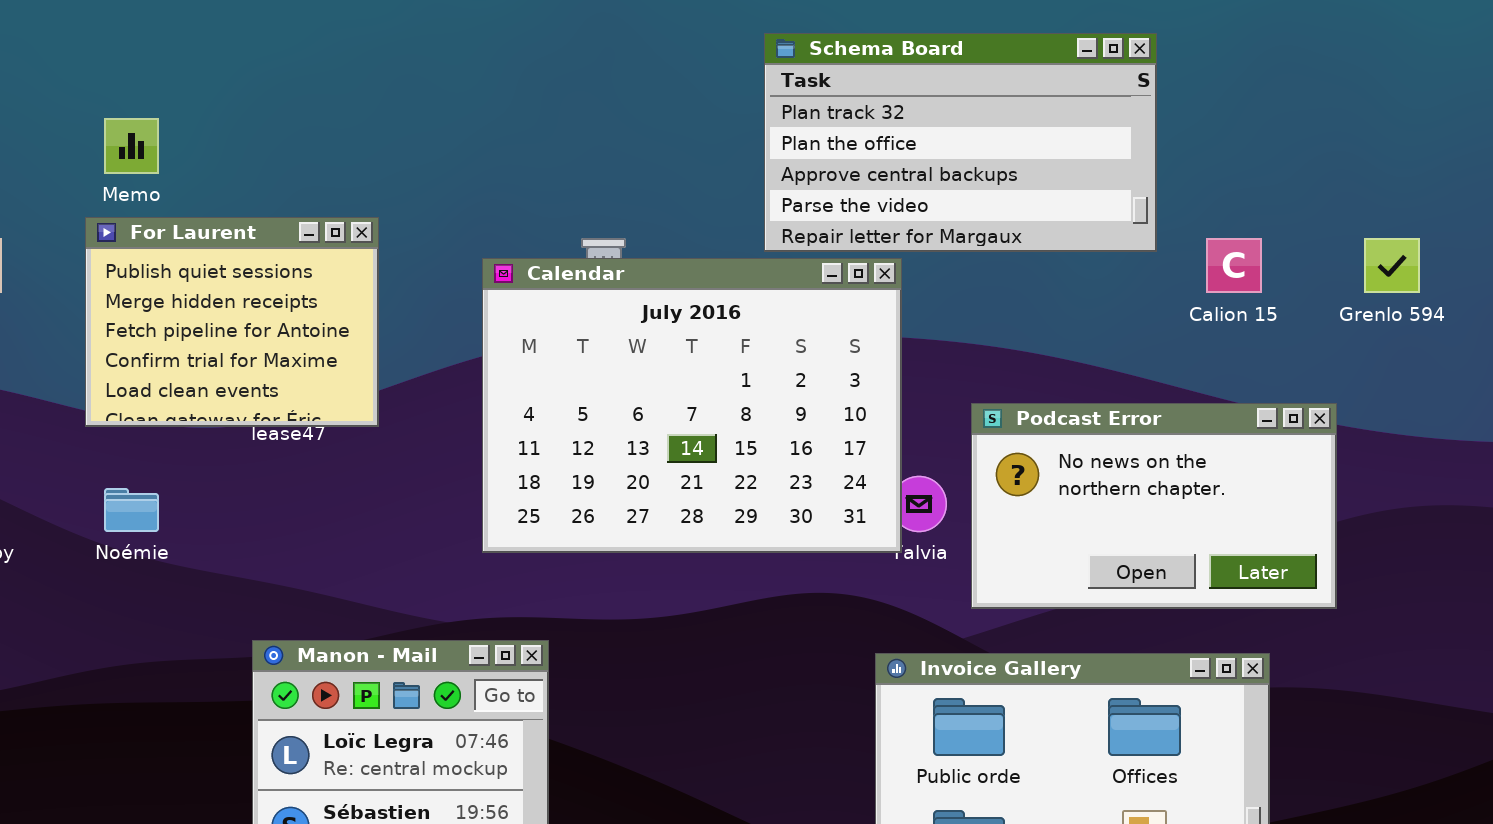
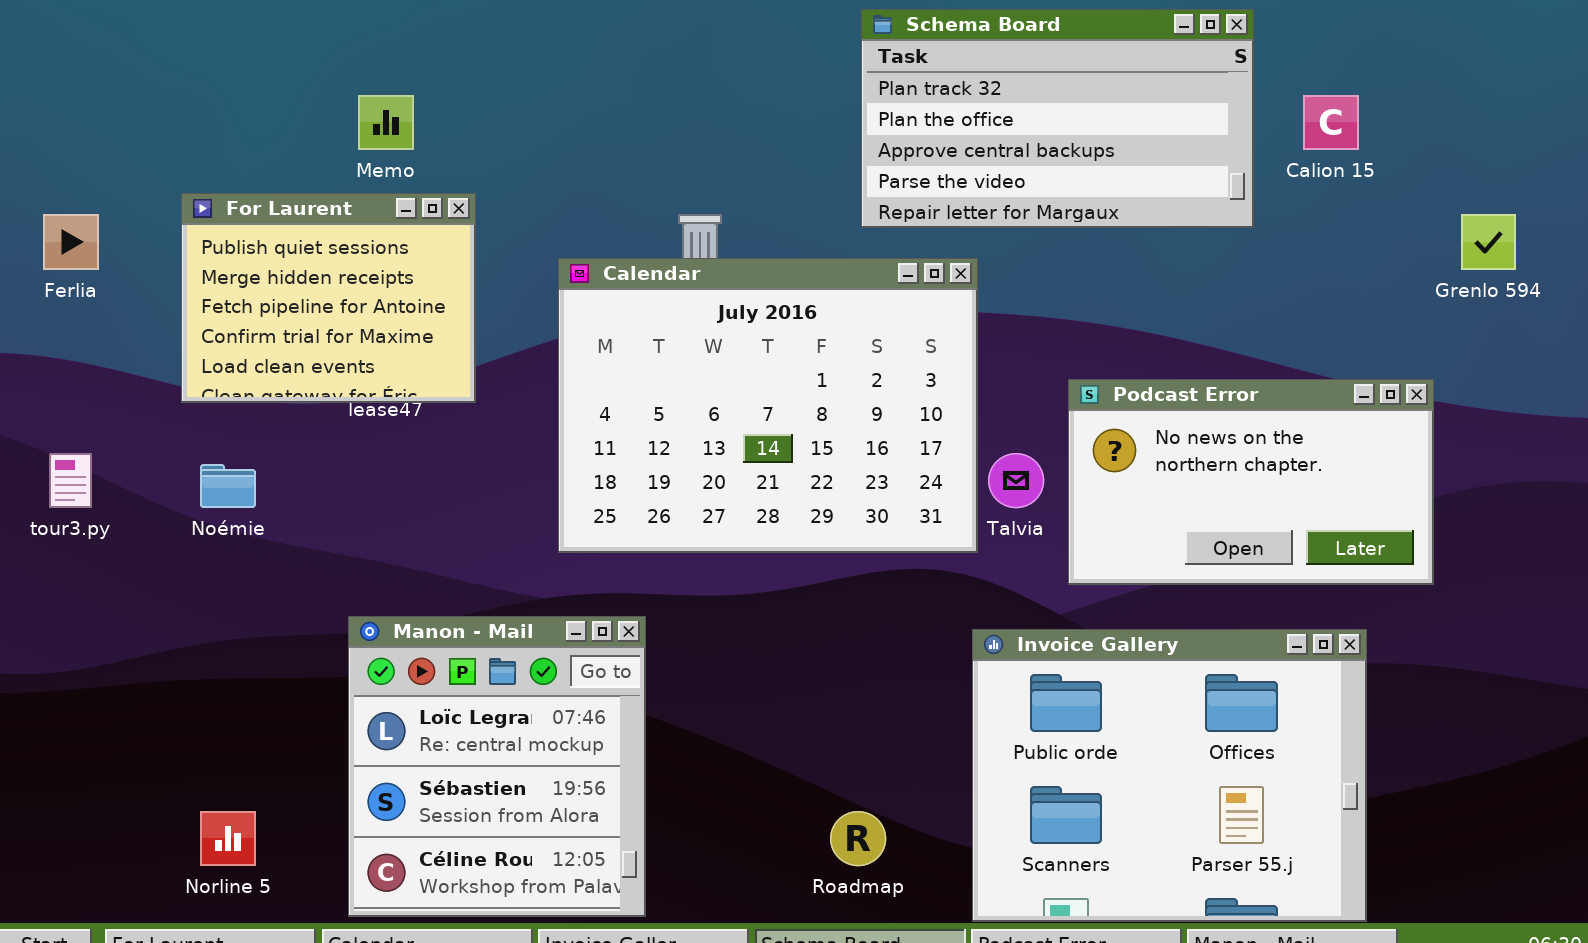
Memo: [104,118,159,174] -> [358,95,414,150], moved
Calion 15: [1206,238,1262,293] -> [1303,95,1359,150], moved
Calendar: [482,258,902,553] -> [558,258,978,553], moved

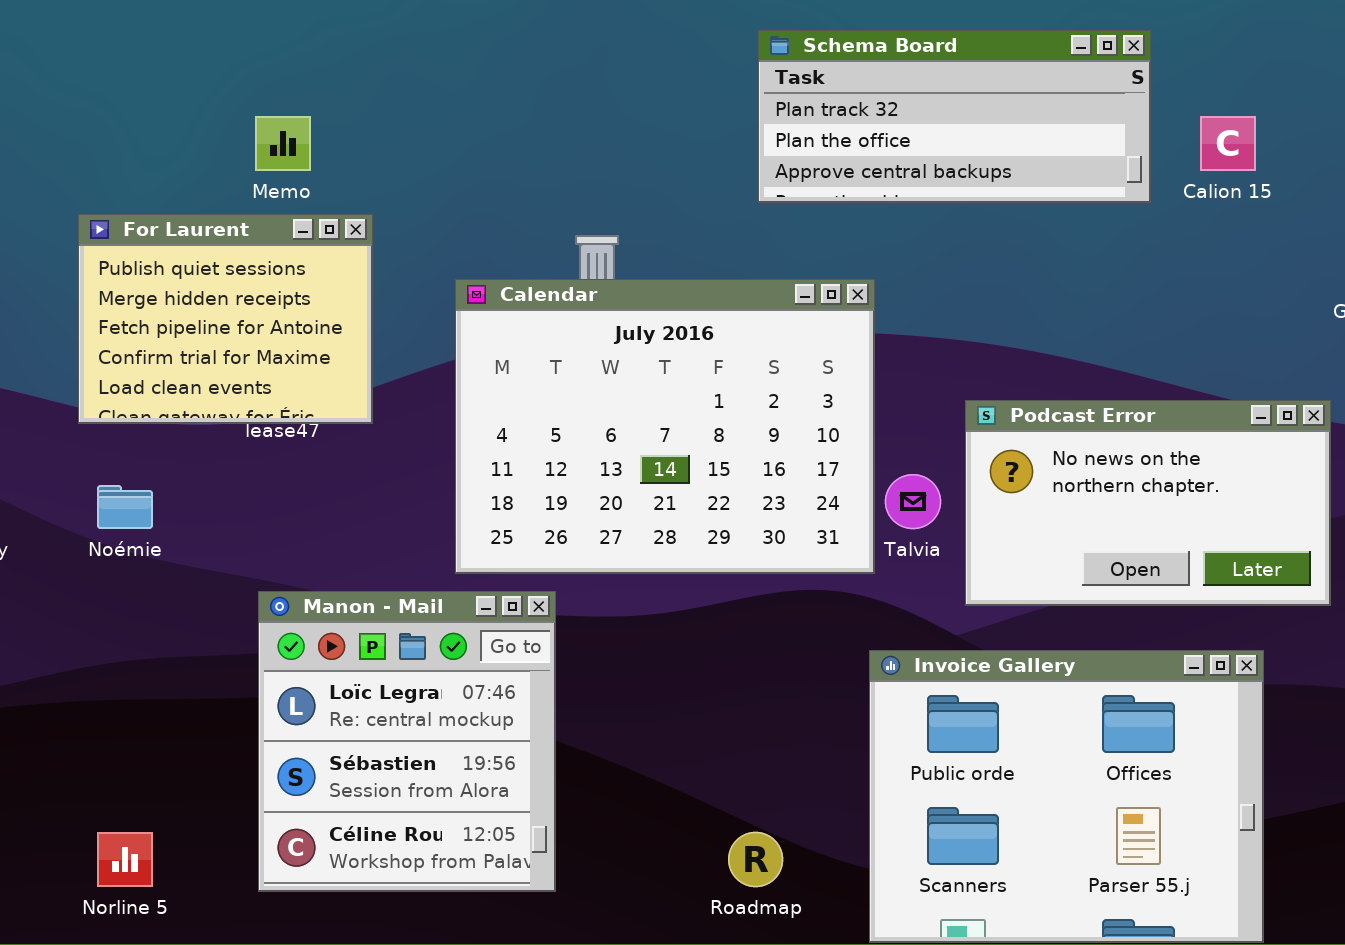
Schema Board: [861,9,1254,228] -> [758,30,1151,203], resized
Manon - Mail: [348,616,646,917] -> [258,591,556,892], moved

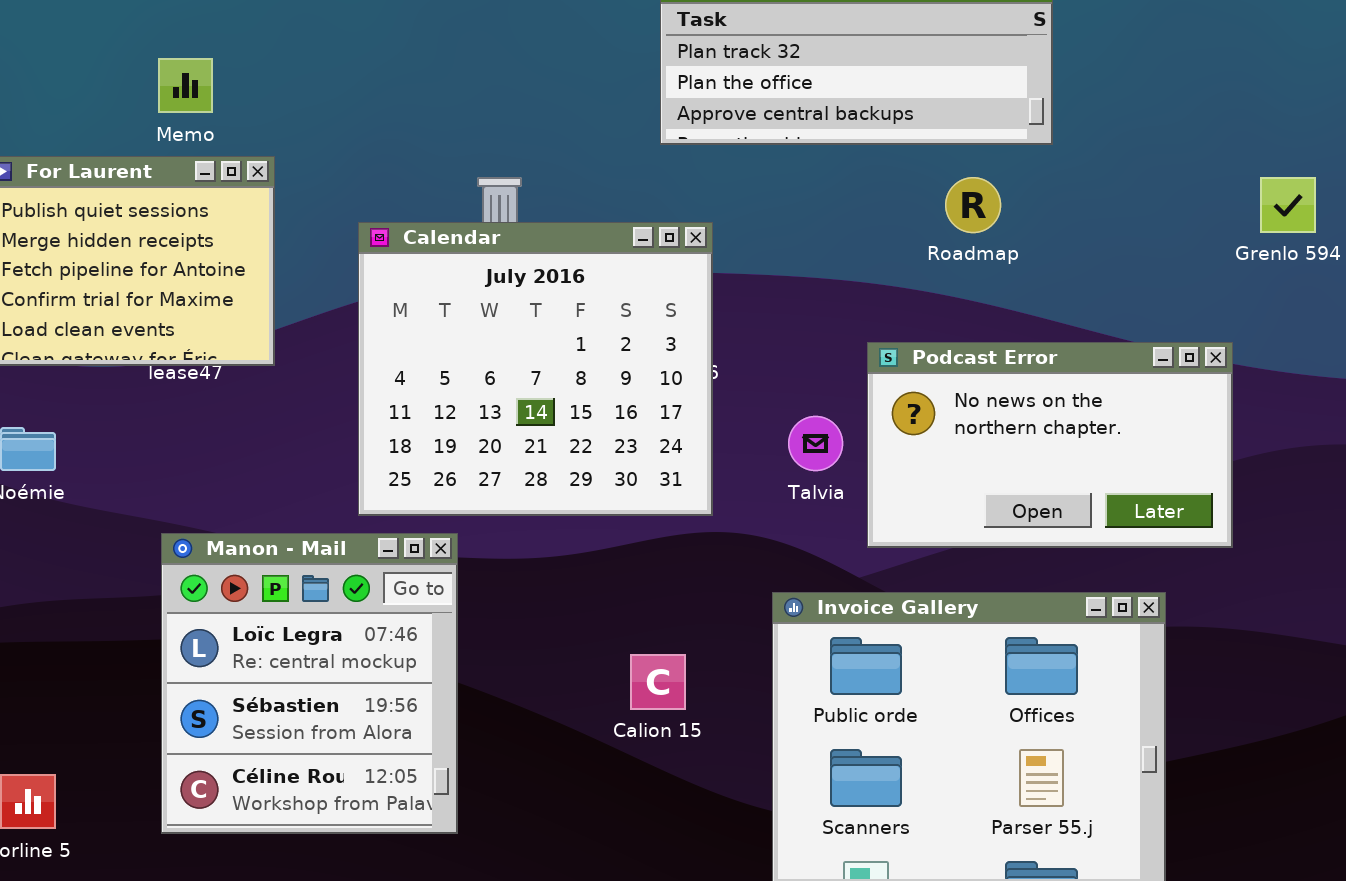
Calion 15: [1200,116,1256,171] -> [630,654,686,710], moved
Calendar: [455,279,875,574] -> [358,222,713,516], resized
Roadmap: [728,832,783,887] -> [945,177,1001,233], moved

